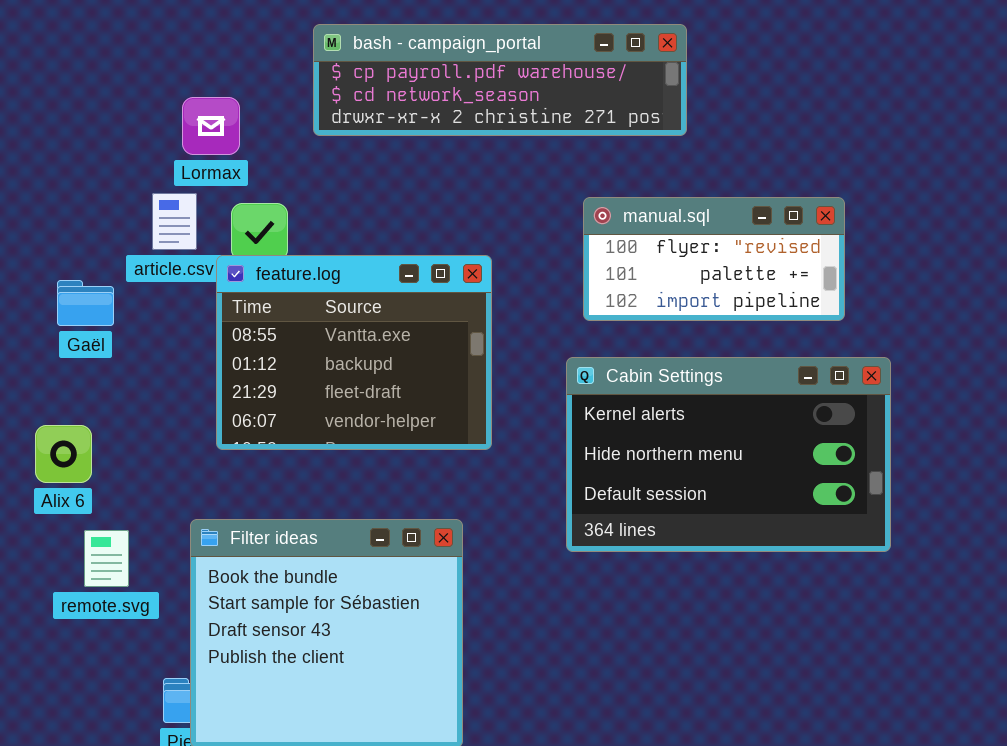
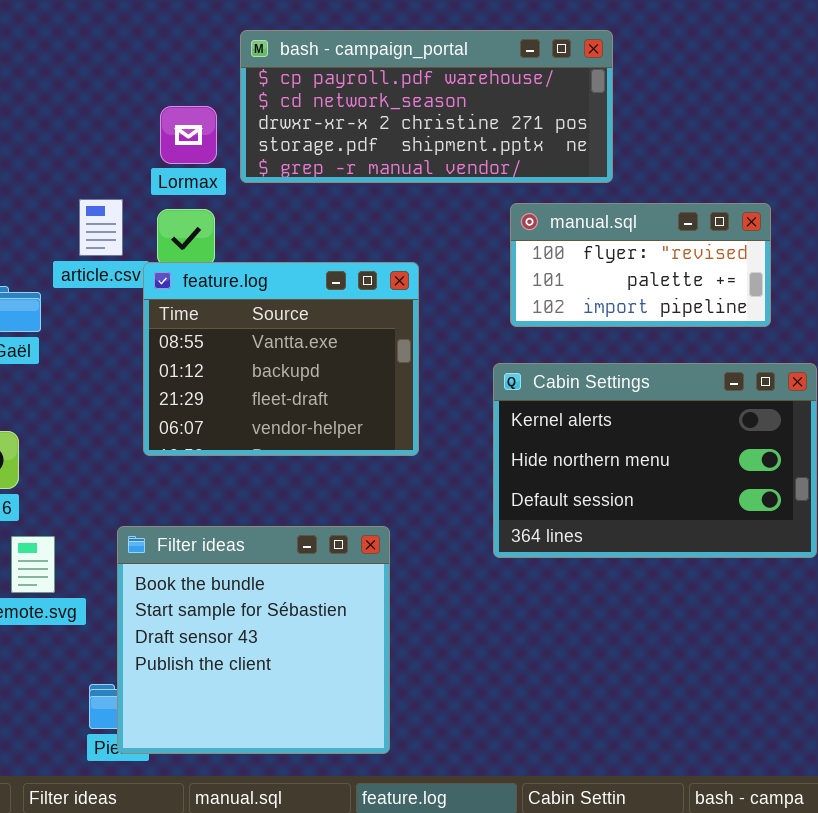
bash - campaign_portal: [313,24,687,136] -> [240,30,613,183], resized
Lormax: [182,97,240,155] -> [160,106,217,164], moved

